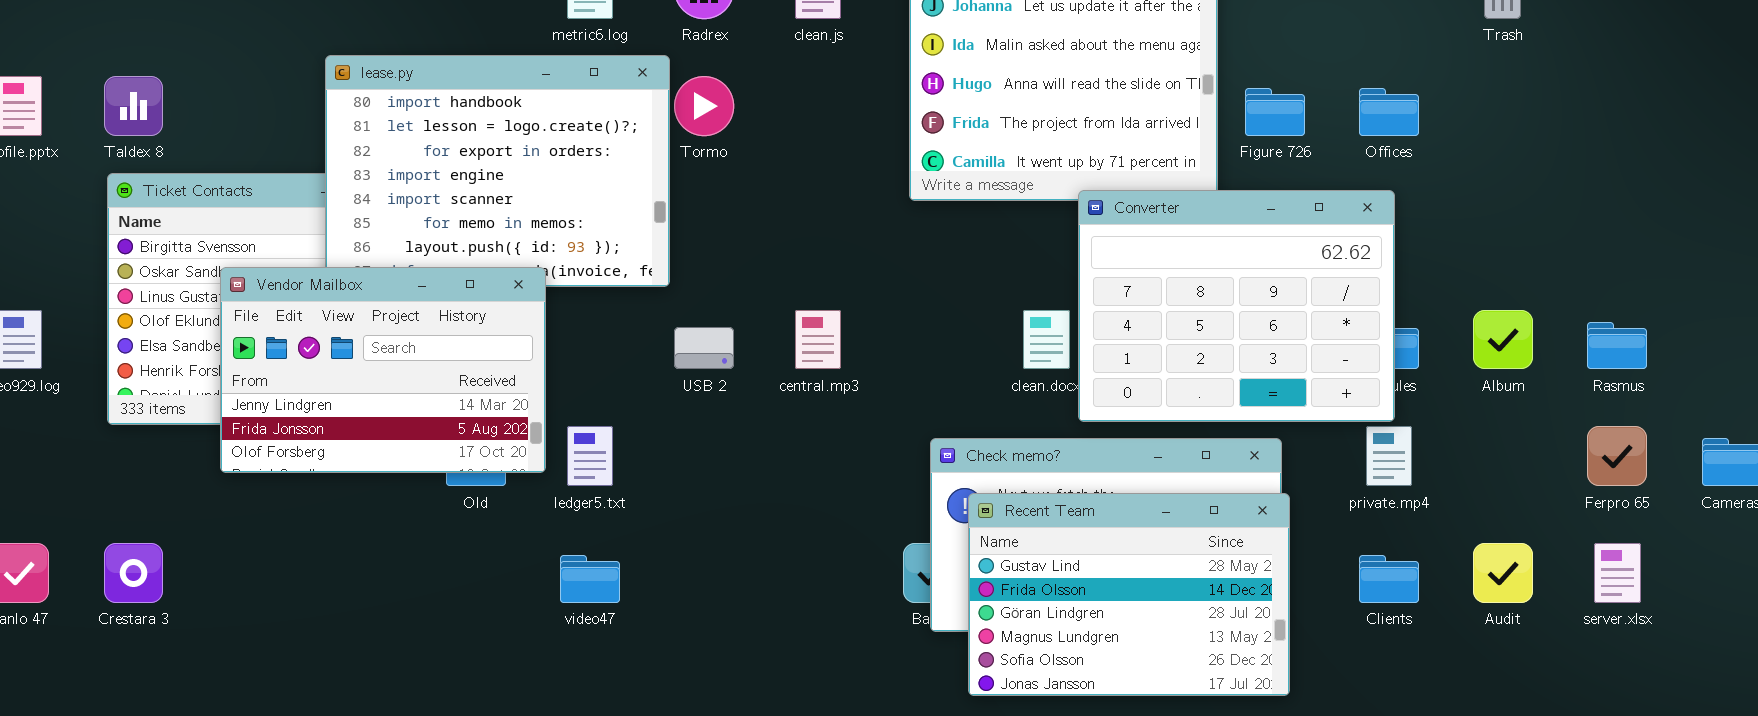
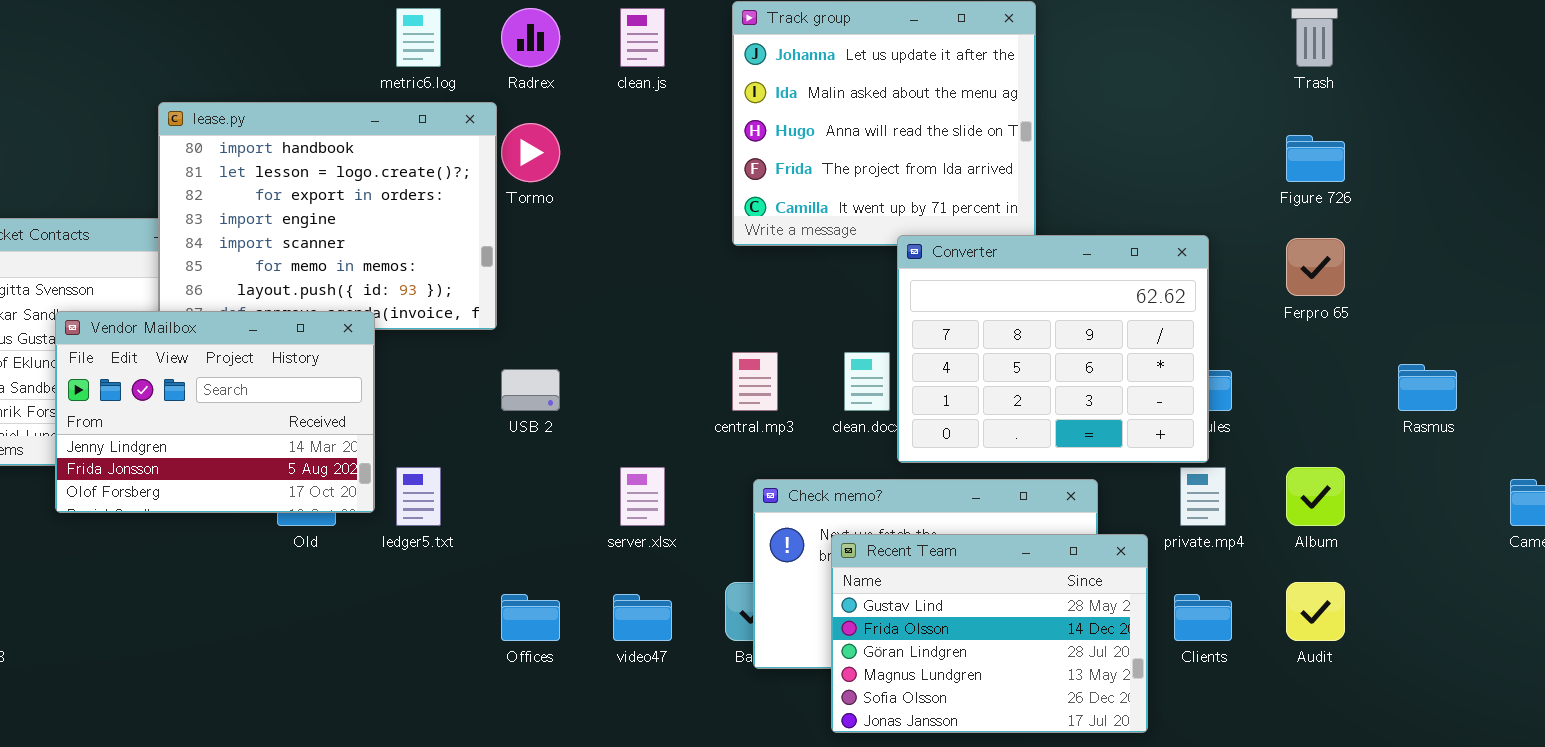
Figure 726: [1245,88,1305,136] -> [1286,135,1345,182], moved
Offices: [1359,88,1419,136] -> [501,594,560,641], moved
central.mp3: [795,310,841,369] -> [732,352,778,411], moved
Album: [1473,310,1533,369] -> [1286,467,1345,526], moved
Ferpro 65: [1587,426,1647,486] -> [1286,238,1345,296], moved
Recent Team: [968,493,1290,696] -> [831,534,1148,733], moved
server.xlsx: [1594,543,1641,603] -> [620,467,665,526], moved
video47: [560,555,620,603] -> [613,594,672,641], moved

